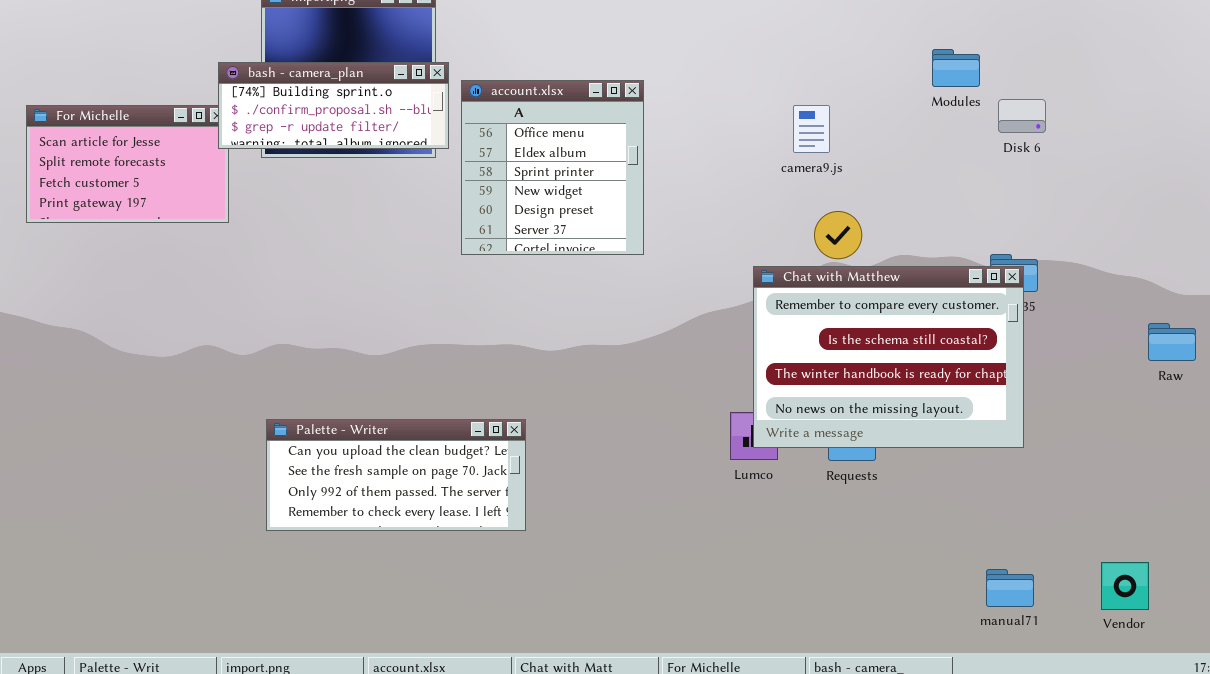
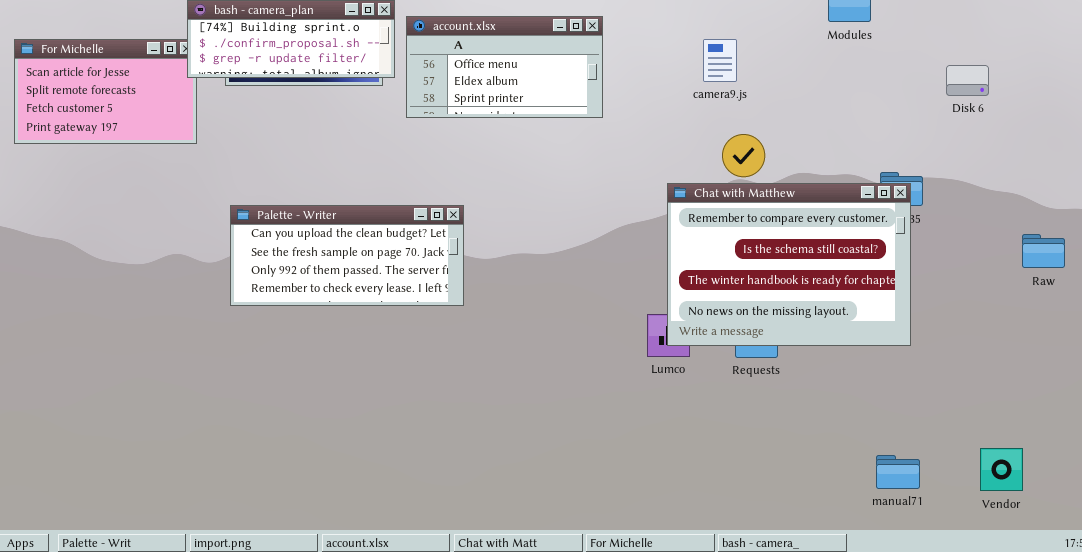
account.xlsx: [461,80,644,255] -> [406,16,603,118], resized
Disk 6: [998,99,1046,133] -> [946,65,989,96], moved
Palette - Writer: [266,419,526,531] -> [230,205,464,306], moved

